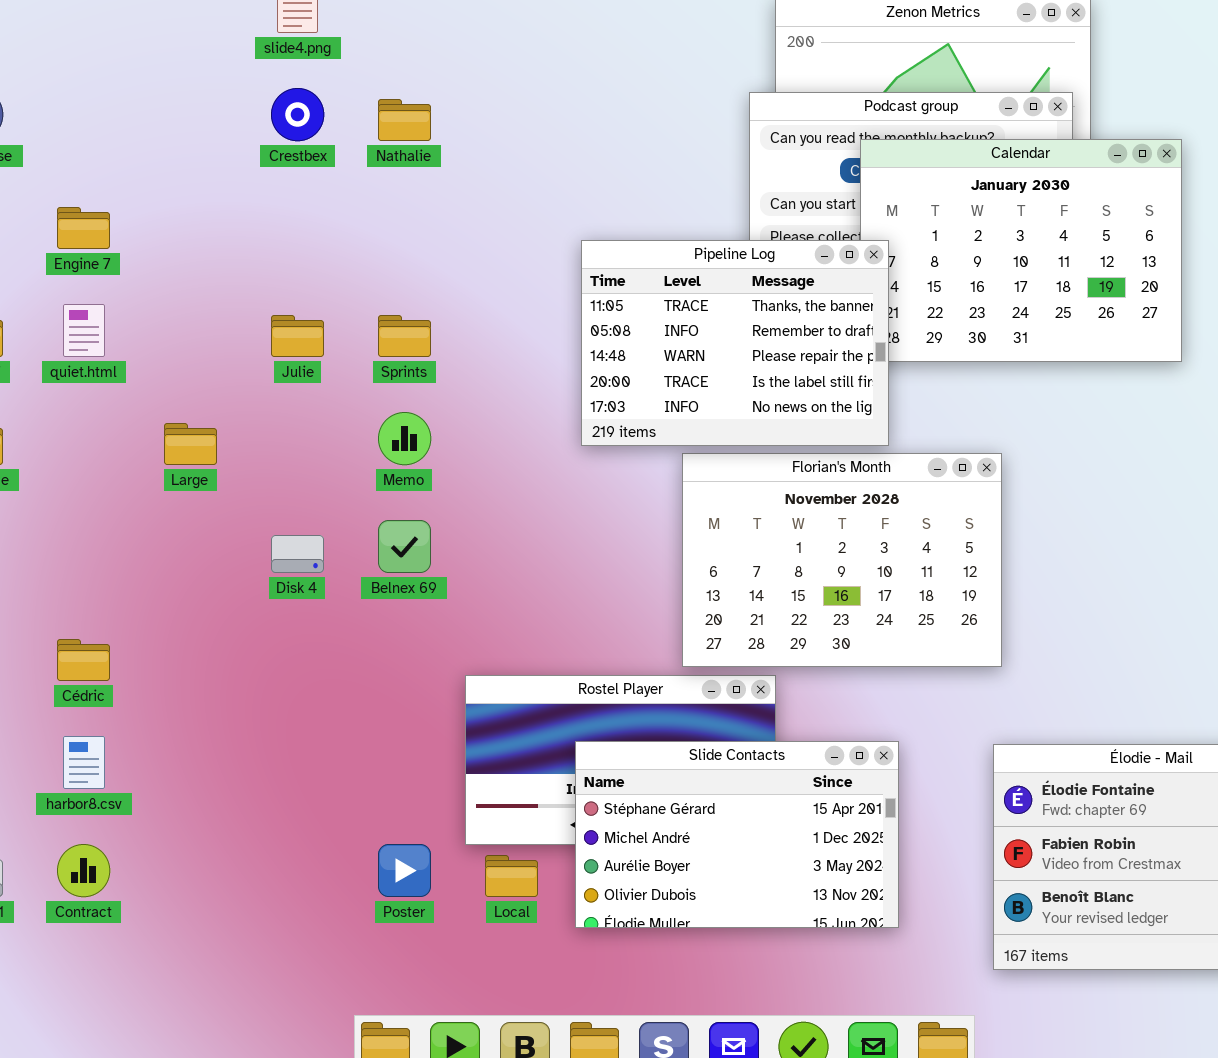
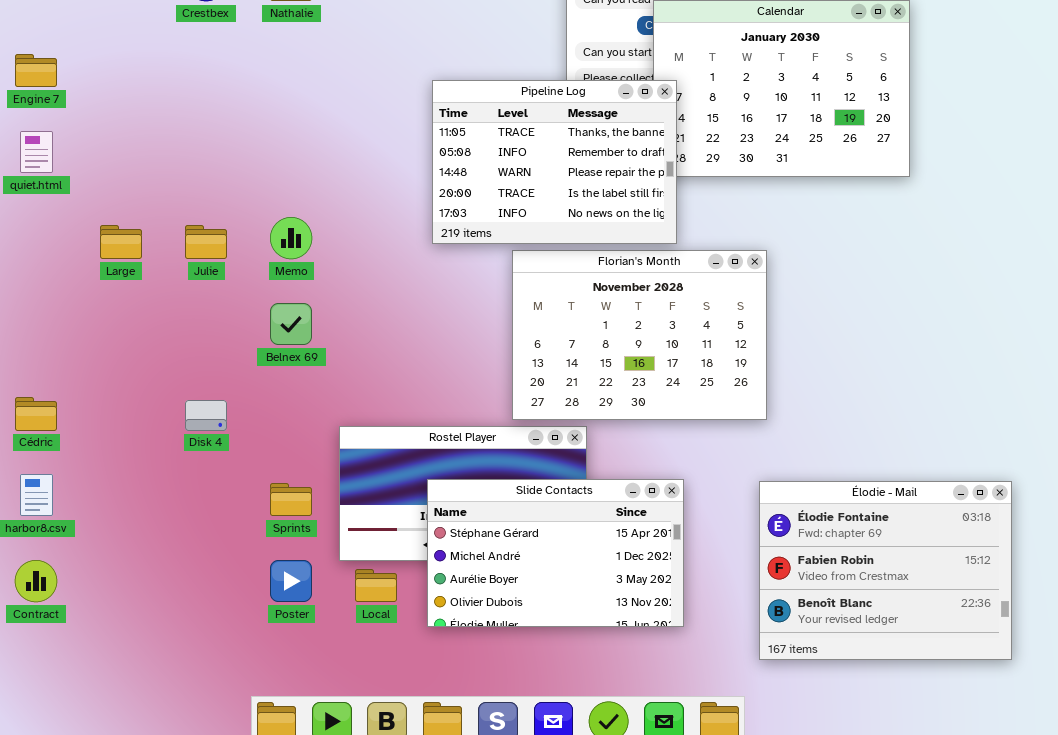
Julie: [271,315,324,357] -> [185,225,227,259], moved
Sprints: [378,315,431,357] -> [270,483,312,516], moved
Disk 4: [271,535,324,573] -> [185,400,227,431], moved

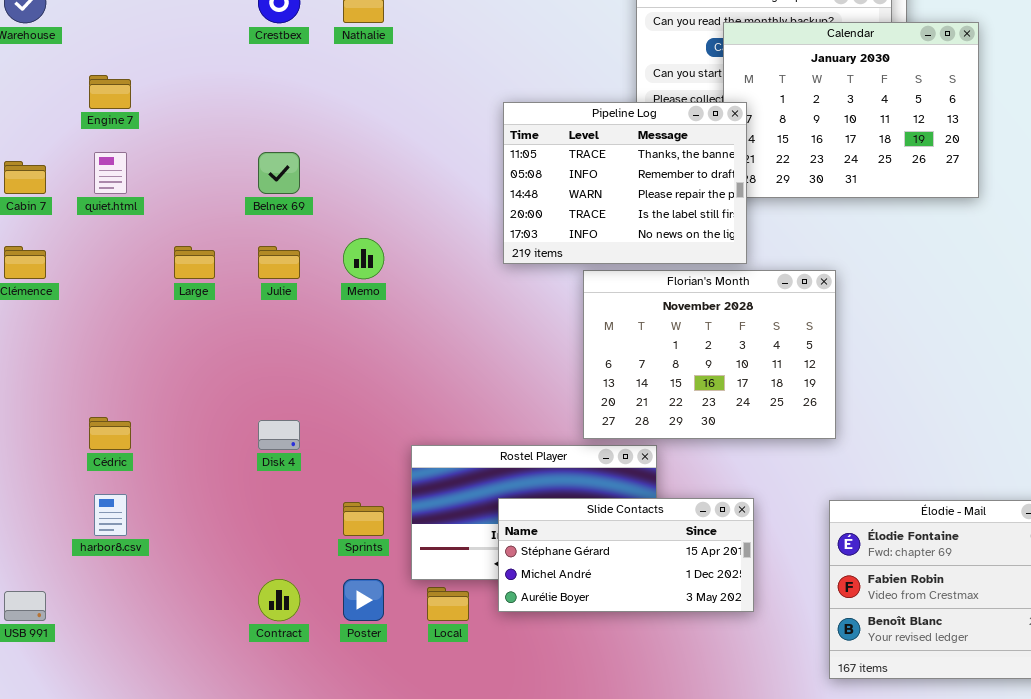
Belnex 69: [270,303,312,345] -> [258,152,300,194], moved
Slide Contacts: [427,479,684,627] -> [498,498,754,612], resized
Contract: [15,560,57,602] -> [258,579,300,621], moved

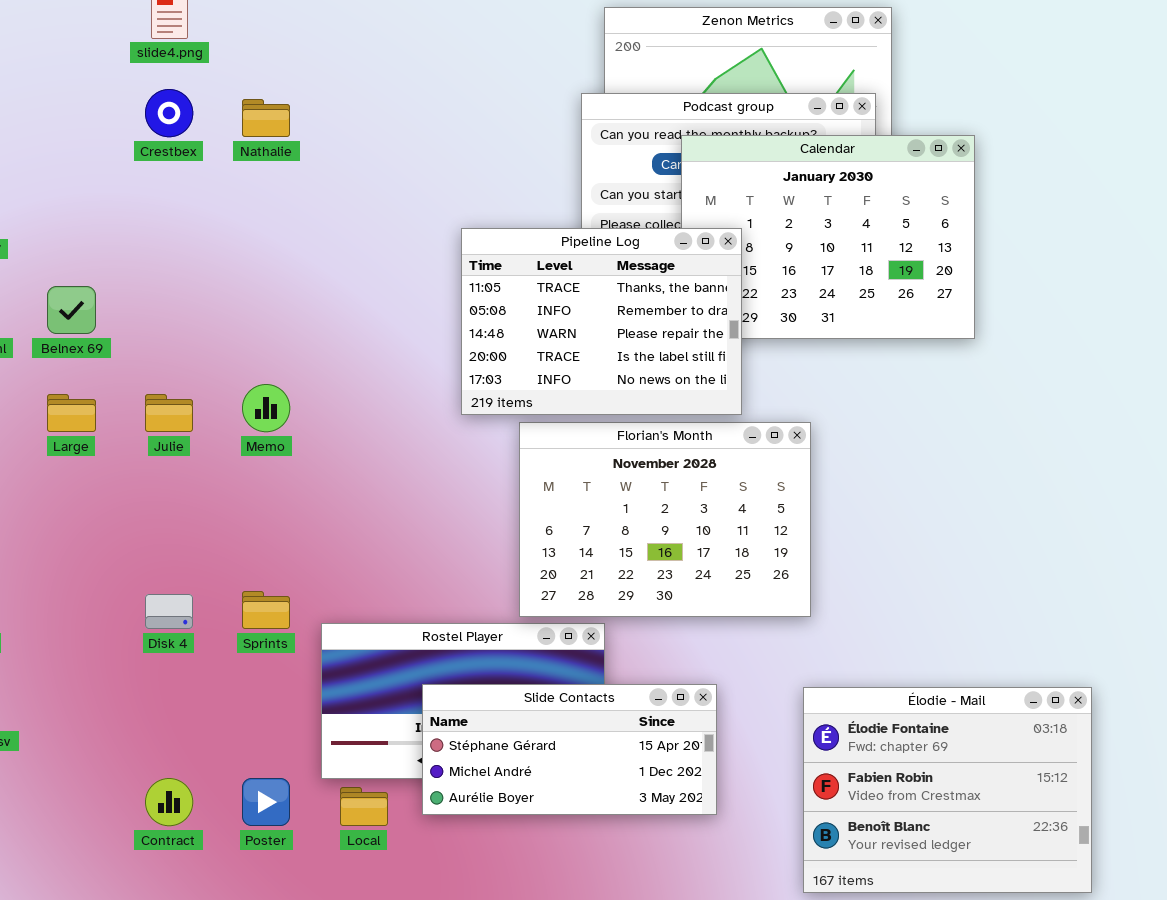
Pipeline Log: [503,102,747,264] -> [461,228,742,415], moved
Belnex 69: [258,152,300,194] -> [47,286,96,334], moved
Sprints: [343,502,384,536] -> [242,591,290,629], moved

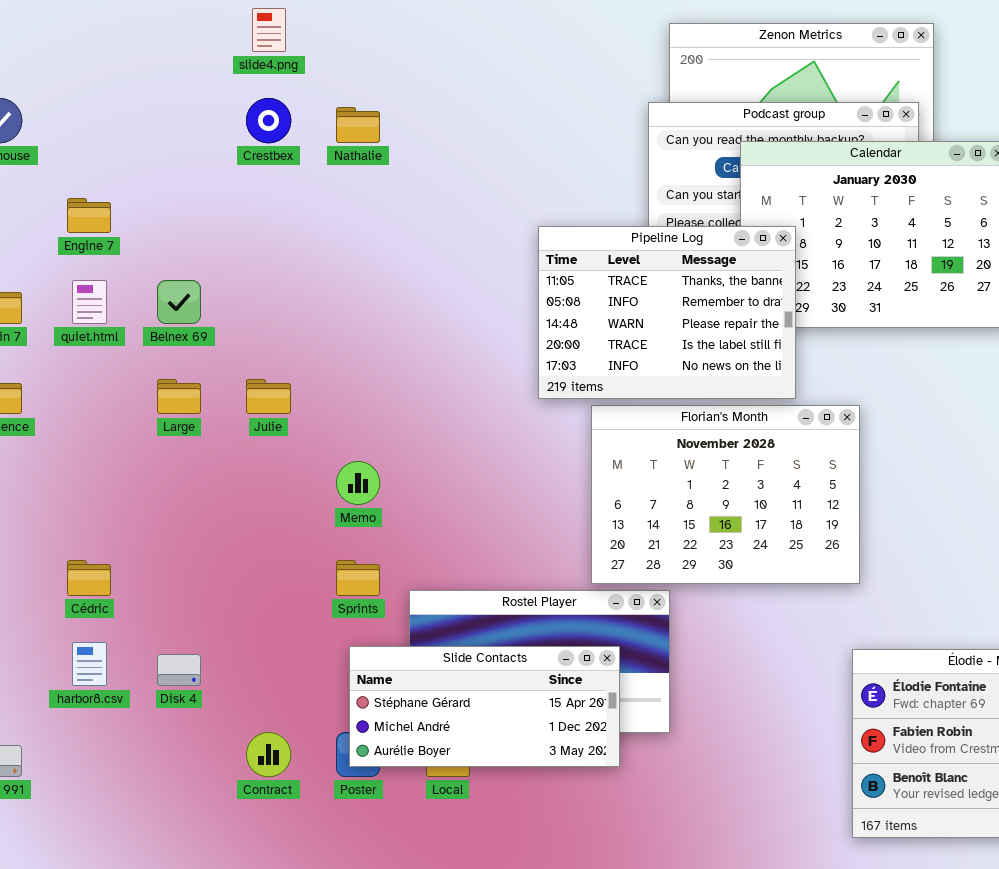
Memo: [242,384,290,432] -> [336,461,380,505], moved
Disk 4: [145,594,193,629] -> [157,654,201,686], moved
Slide Contacts: [422,684,717,815] -> [349,646,620,767], moved

